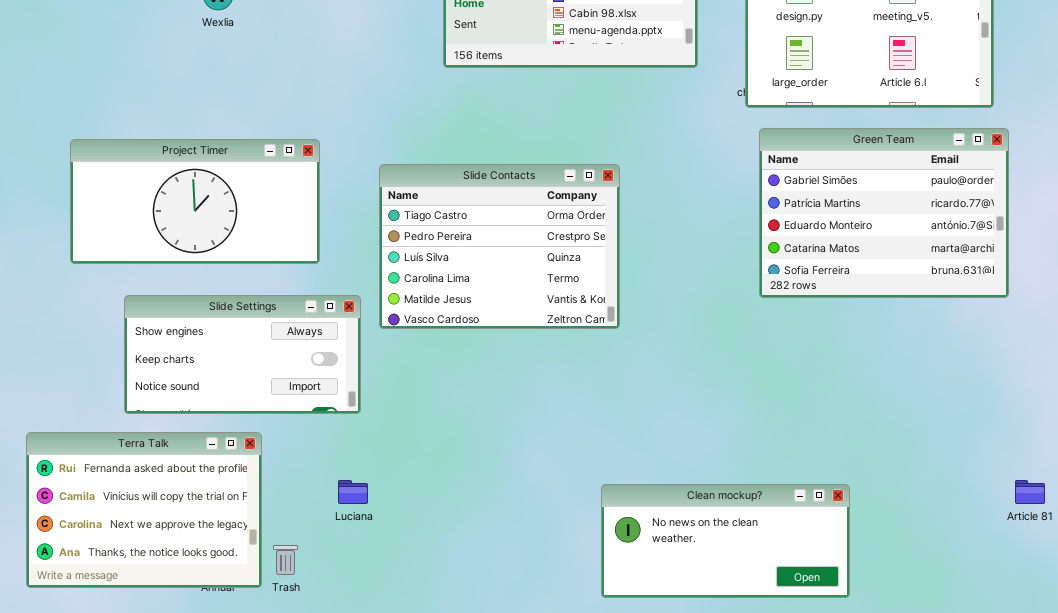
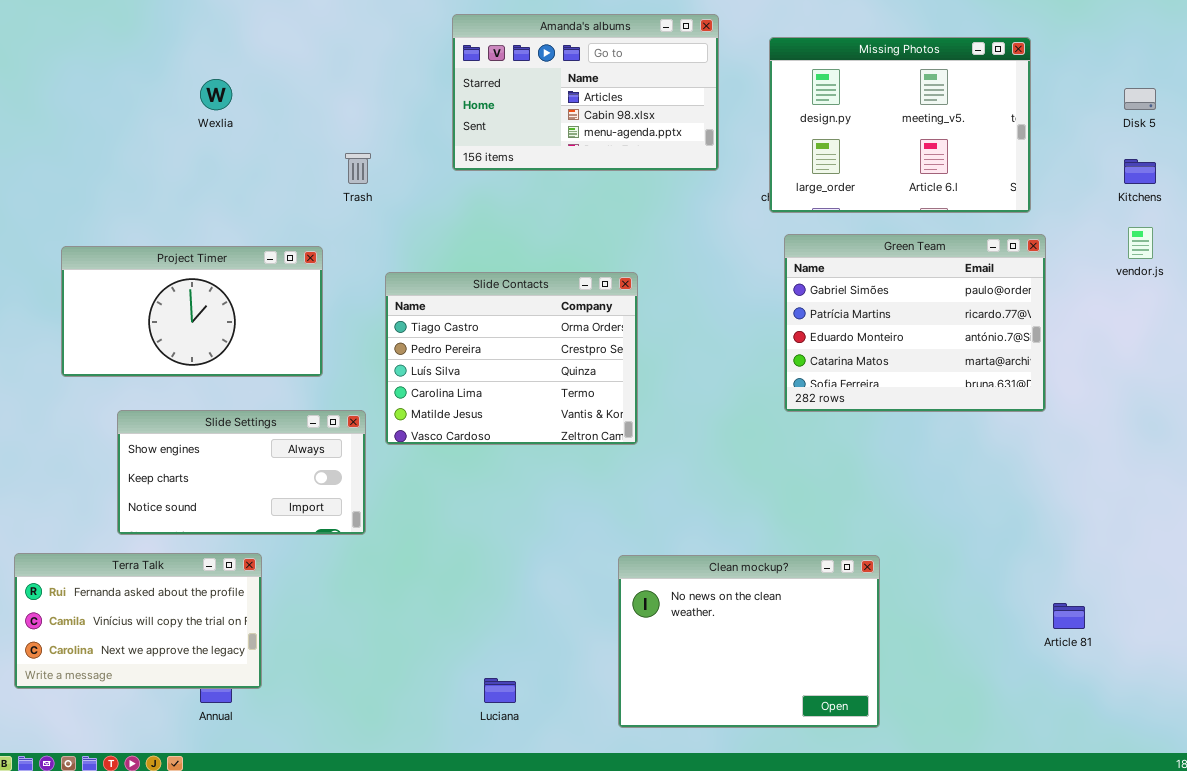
Terra Talk: [26,432,262,588] -> [14,553,262,689], resized
Luciana: [338,480,368,504] -> [484,678,516,703], moved
Clean mockup?: [601,484,850,598] -> [618,555,880,728], resized
Trash: [273,545,298,575] -> [345,153,371,184], moved

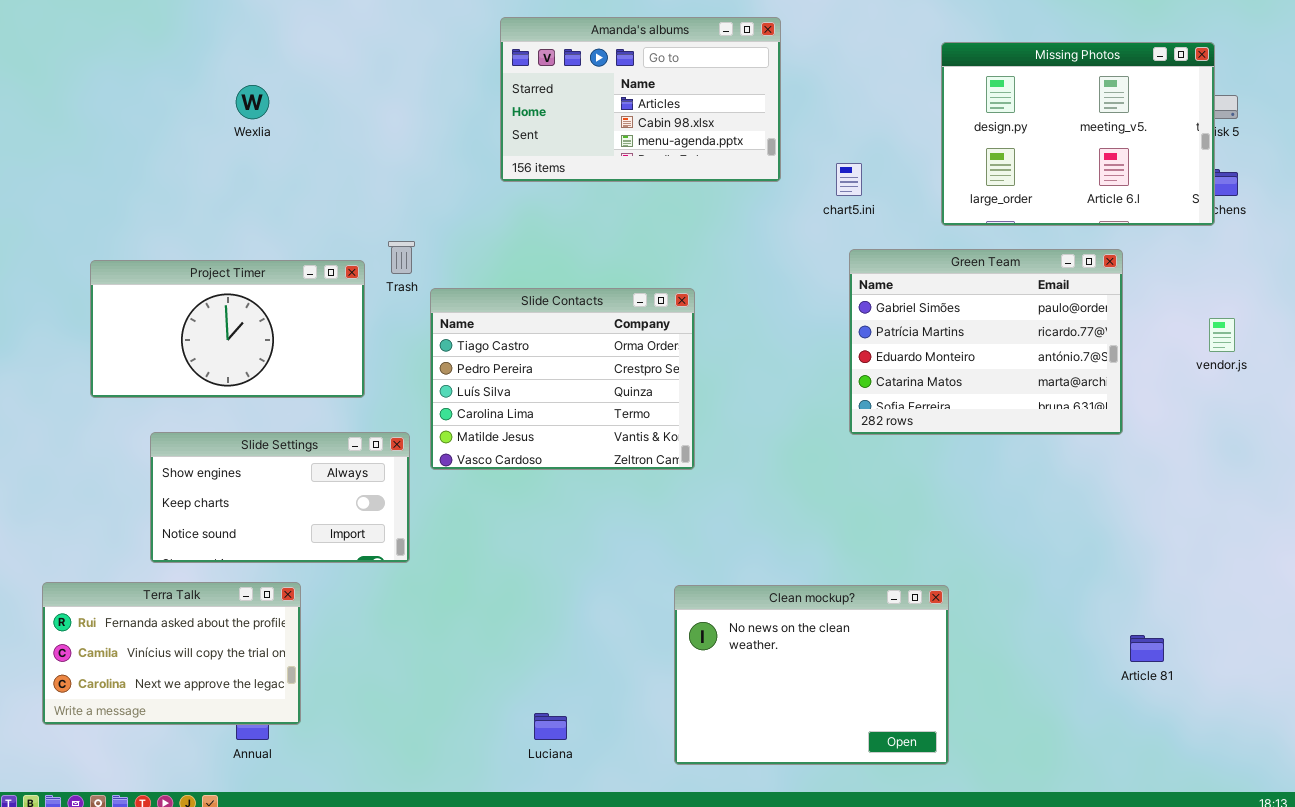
Missing Photos: [769,37,1031,213] -> [941,42,1215,226], moved
Trash: [345,153,371,184] -> [388,241,415,274], moved
vendor.js: [1128,227,1153,259] -> [1209,318,1235,352], moved

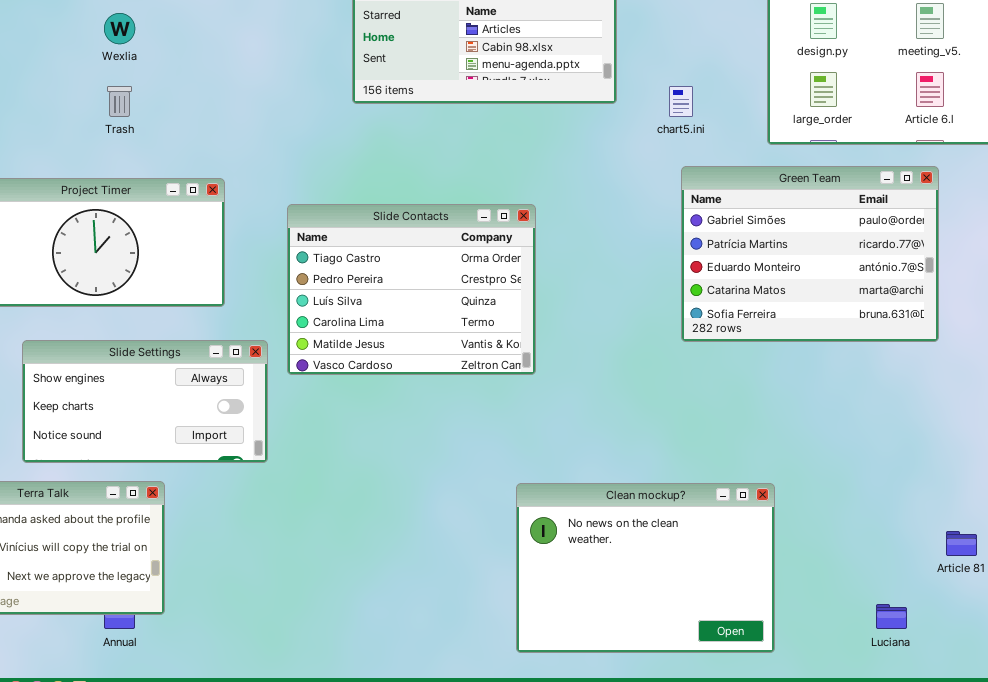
Trash: [388,241,415,274] -> [107,86,132,117], moved
Luciana: [534,713,567,740] -> [876,604,907,629], moved

